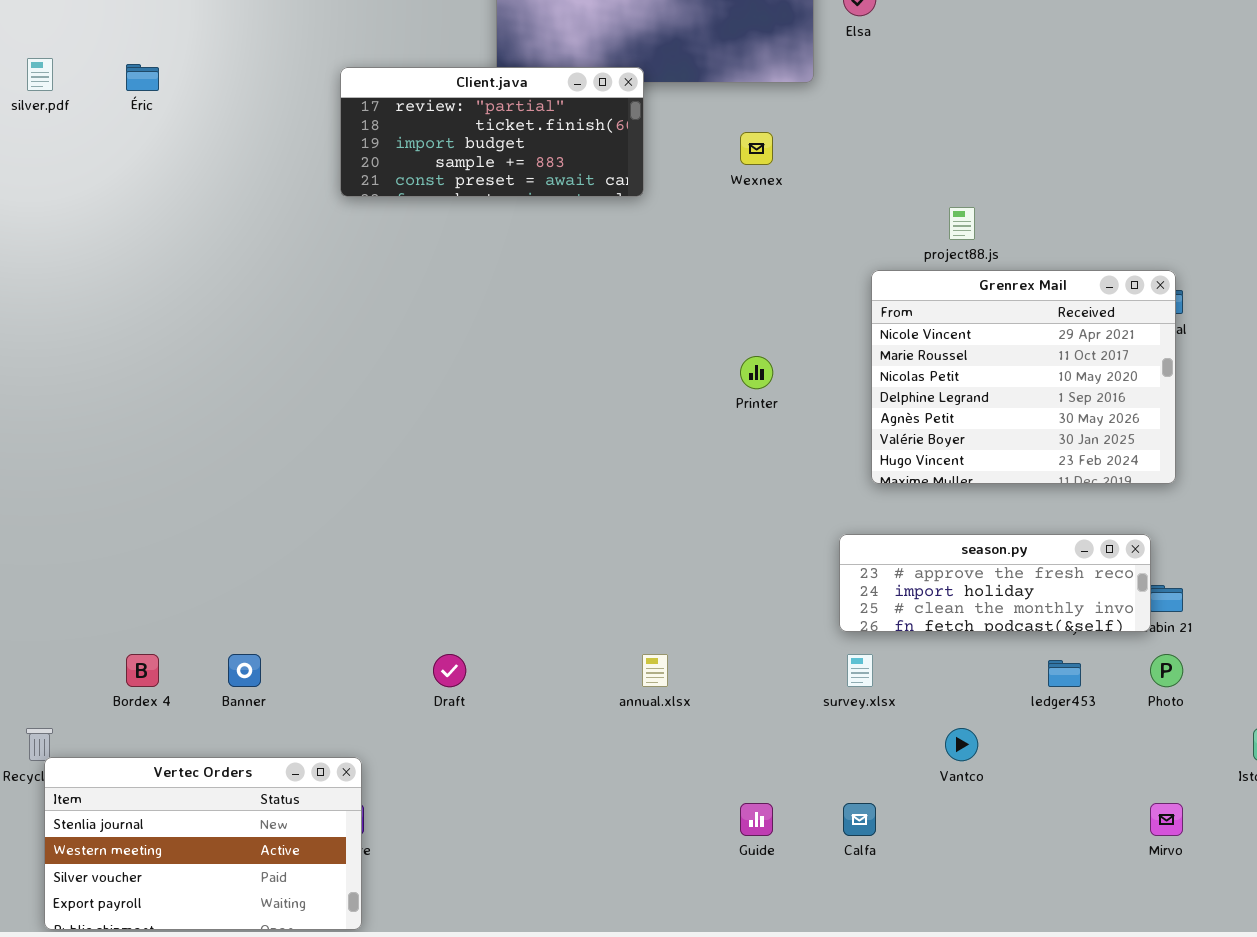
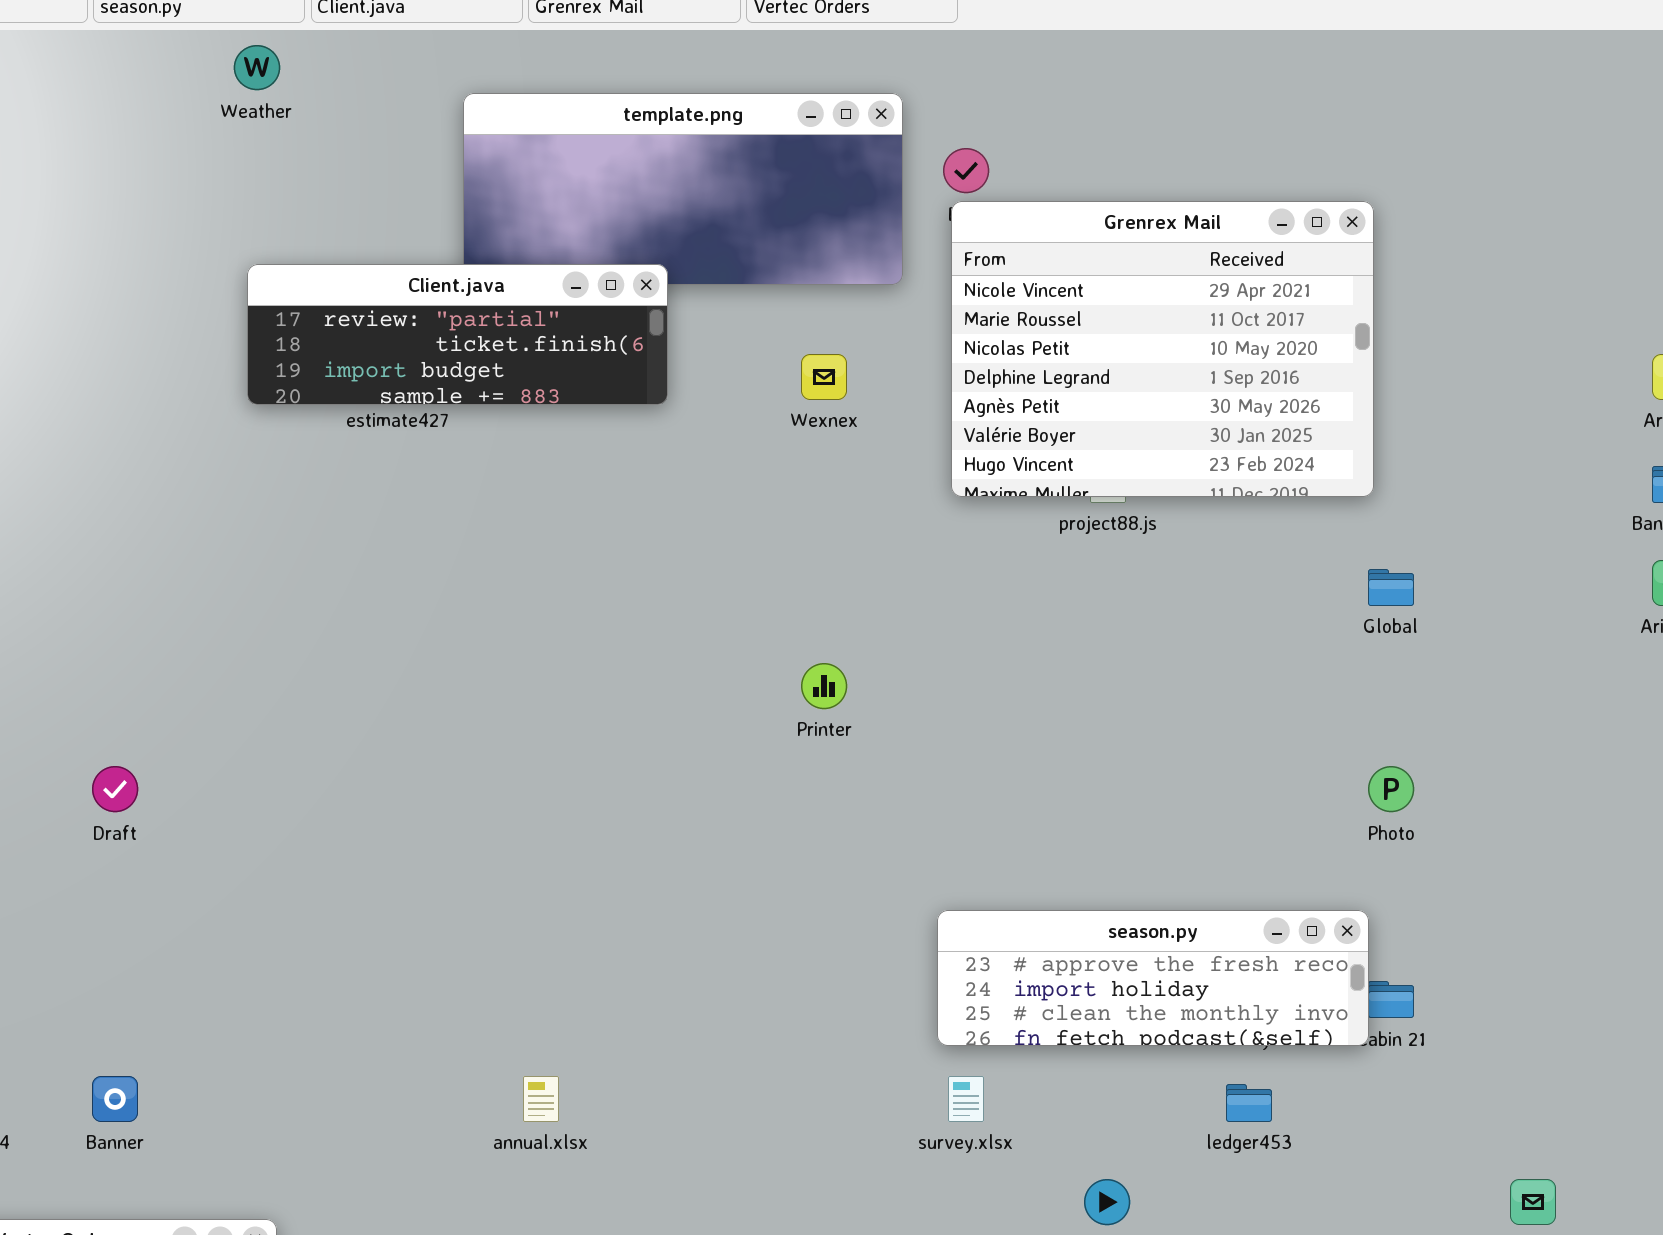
Client.java: [340,67,644,197] -> [247,264,668,405], resized
Grenrex Mail: [871,270,1176,484] -> [951,201,1374,497], moved
Draft: [433,654,466,687] -> [92,766,138,812], moved
annual.xlsx: [642,654,668,687] -> [523,1076,559,1122], moved
Photo: [1150,654,1183,687] -> [1368,766,1414,812], moved

